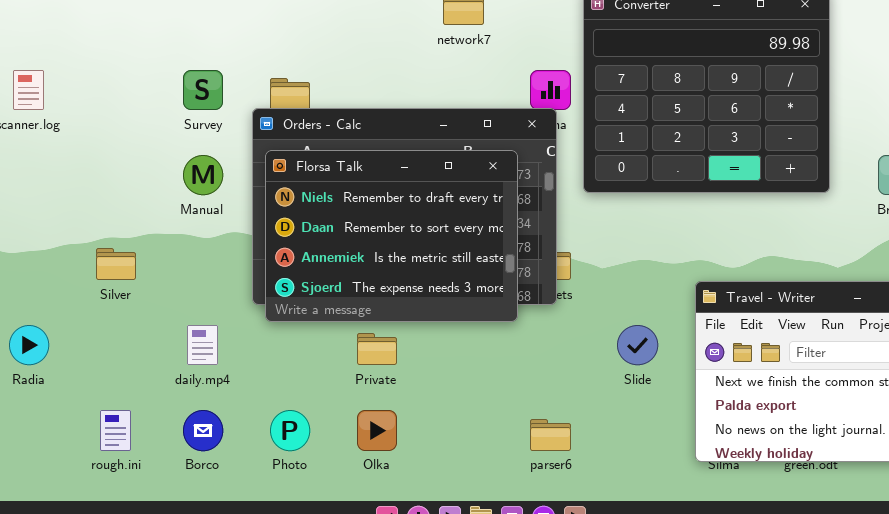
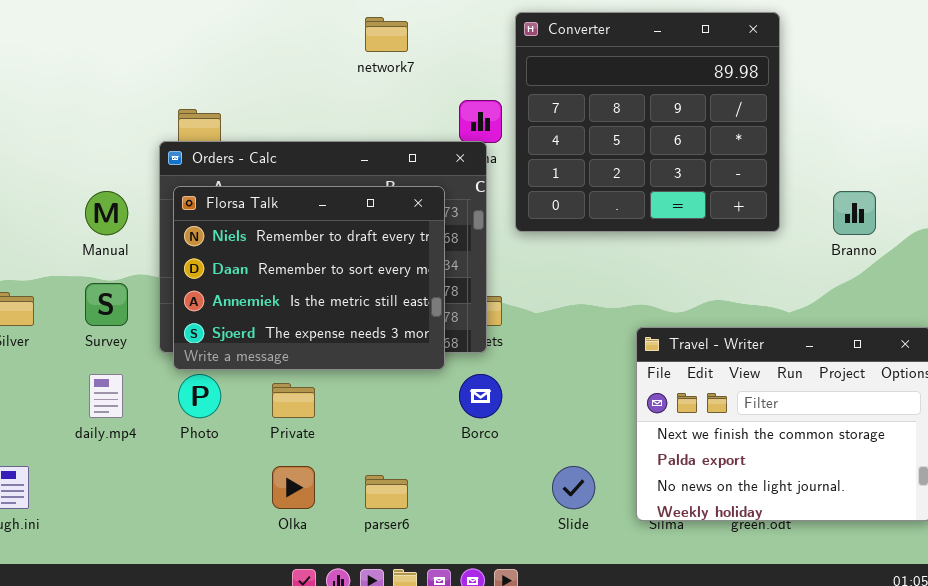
Survey: [183,70,223,110] -> [85,283,128,326], moved
Slide: [617,325,658,365] -> [552,466,595,509], moved
Borco: [183,410,223,451] -> [459,374,502,418], moved
Photo: [270,410,310,451] -> [178,374,221,418], moved
parser6: [530,419,571,451] -> [365,475,408,509], moved

